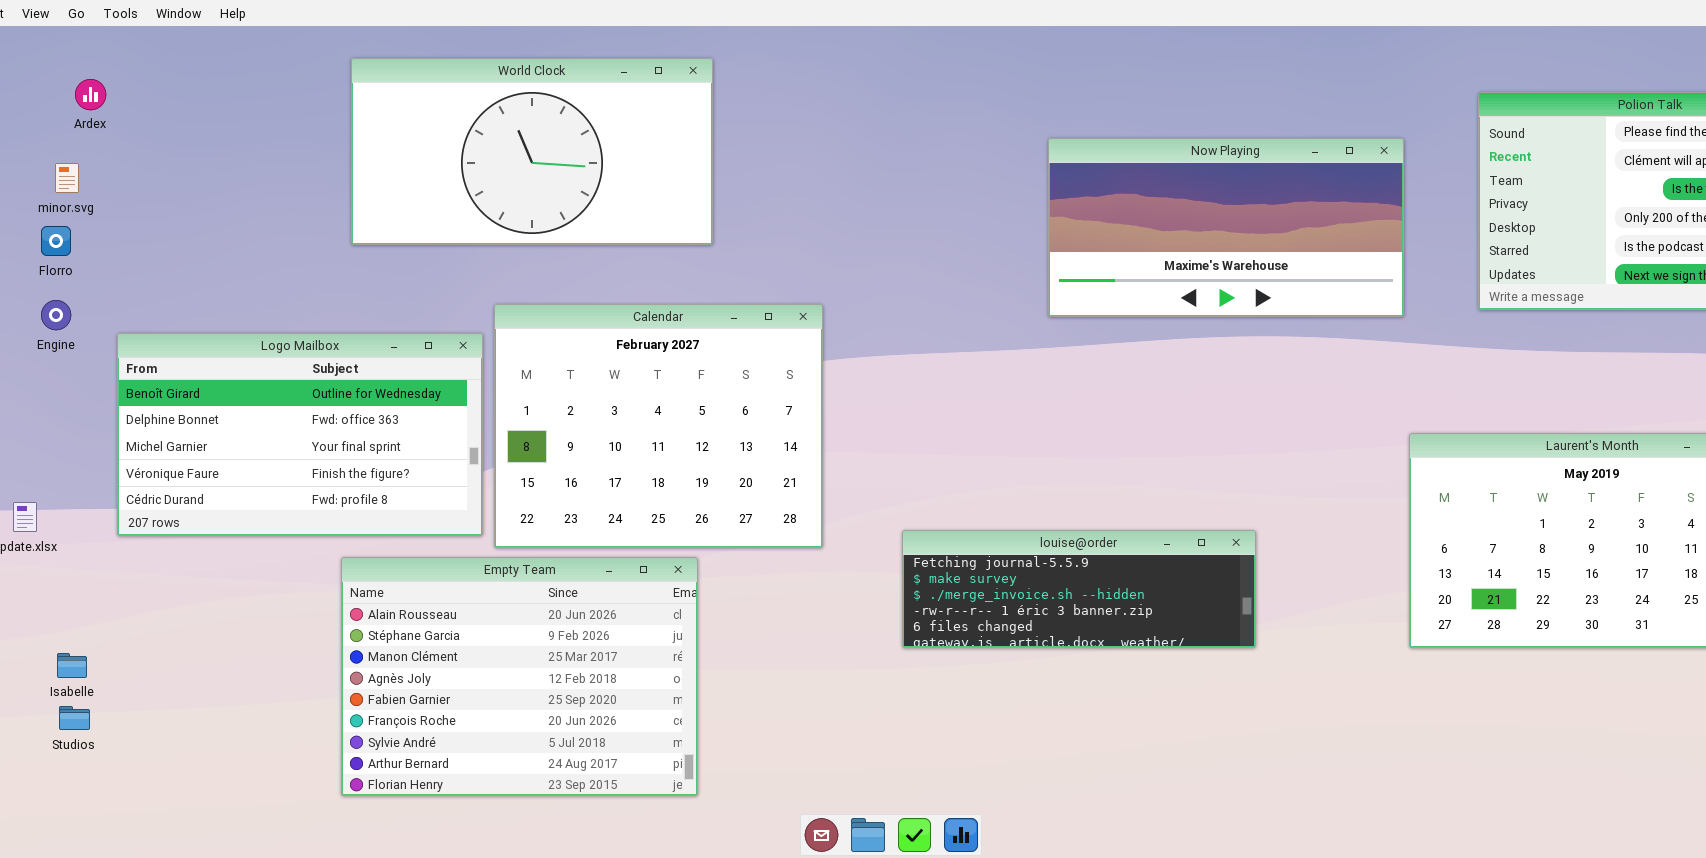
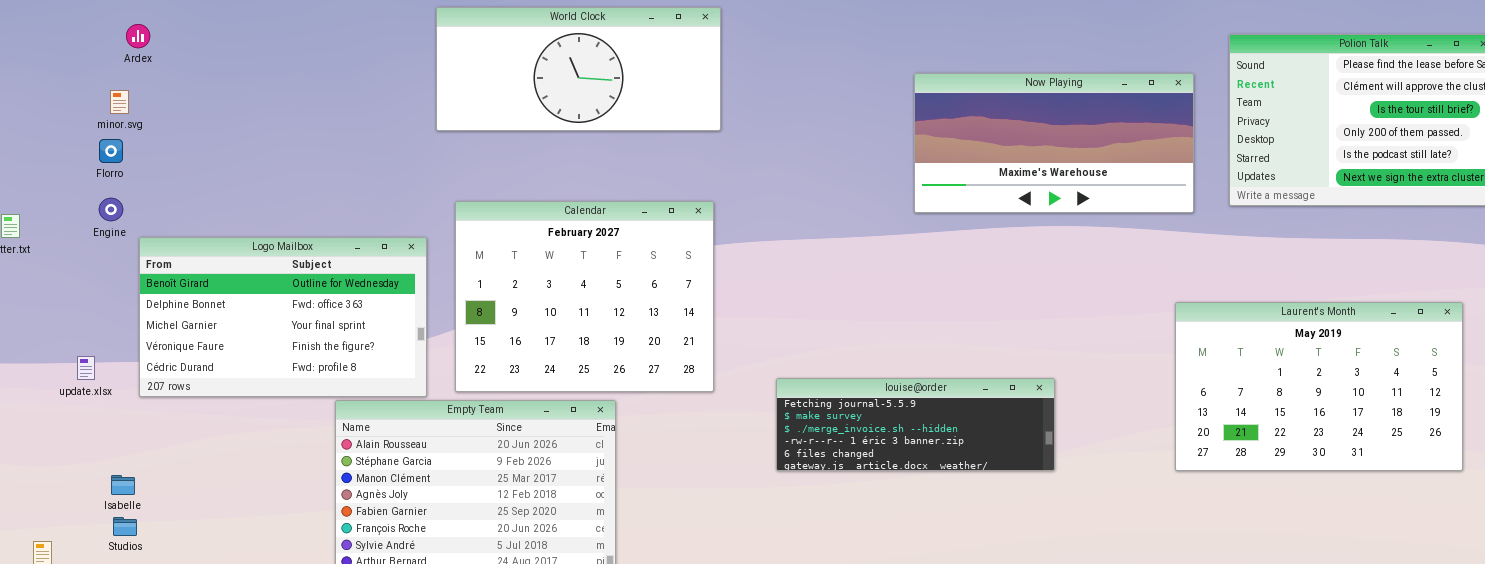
World Clock: [351,58,713,245] -> [436,7,721,131], moved, resized
Now Playing: [1048,138,1404,317] -> [914,73,1194,213], moved
Logo Mailbox: [117,333,483,536] -> [139,237,427,397], moved

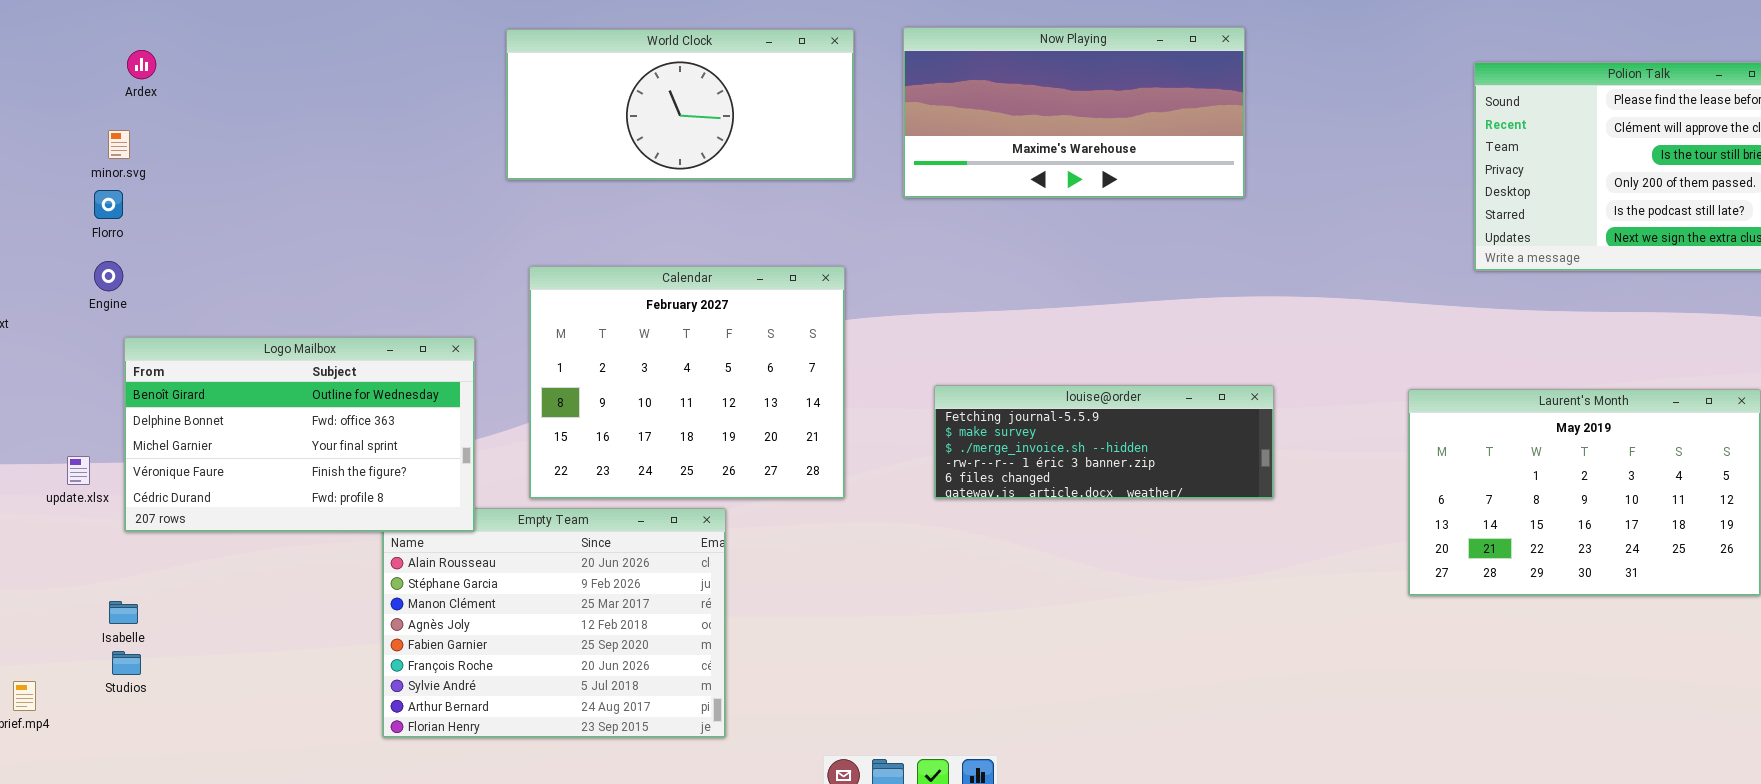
Now Playing: [914,73,1194,213] -> [903,27,1245,198], moved
Logo Mailbox: [139,237,427,397] -> [124,337,475,532], moved
louise@order: [776,378,1055,471] -> [934,385,1274,499], moved

